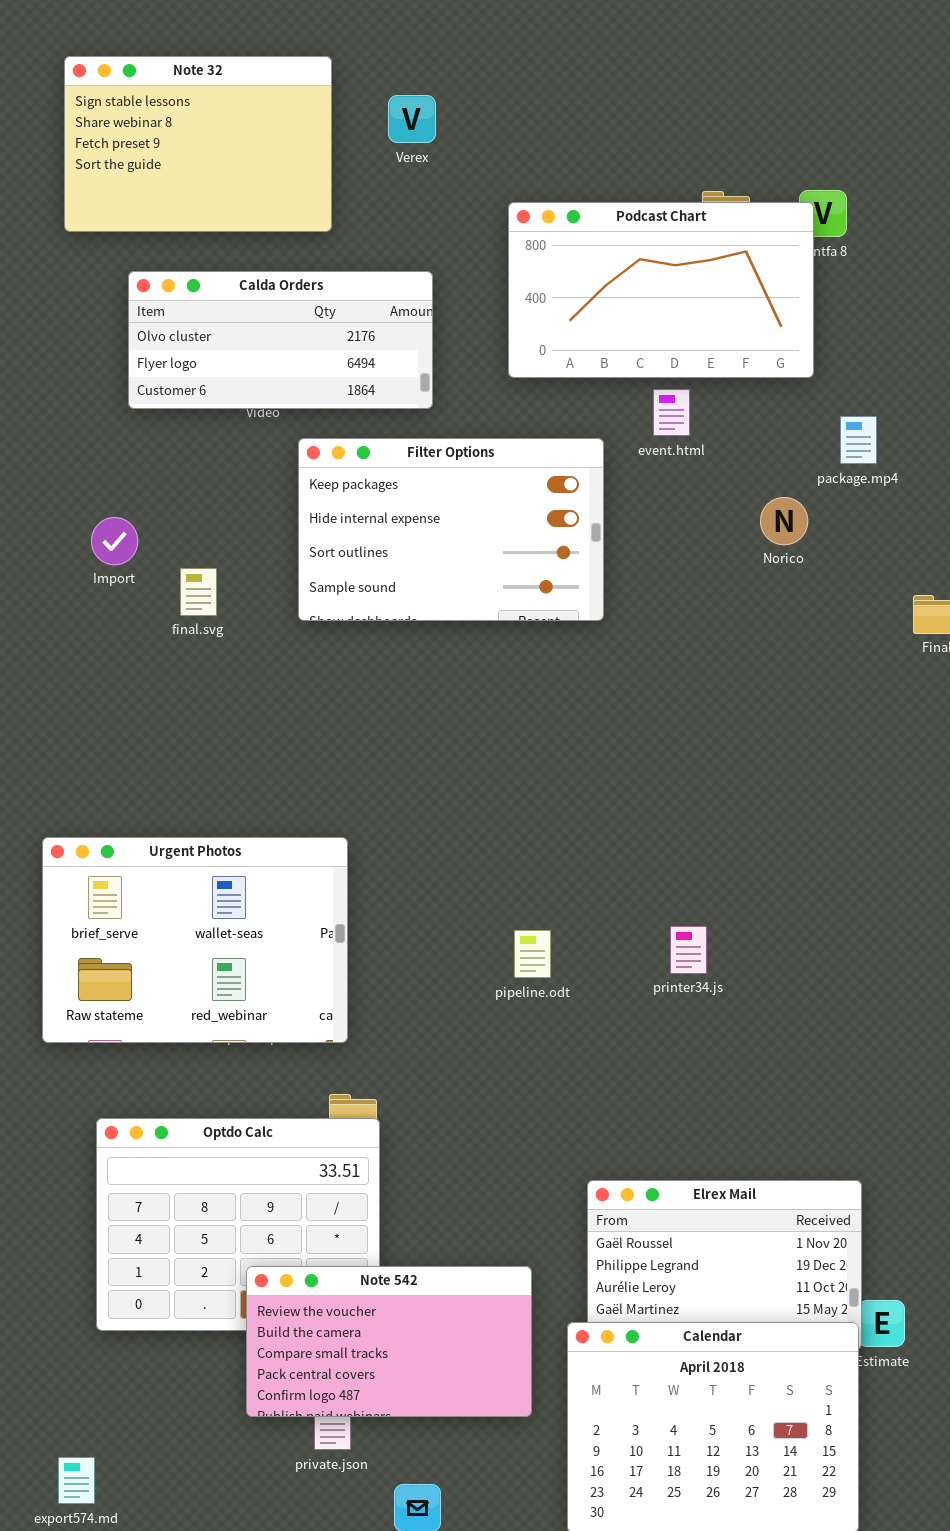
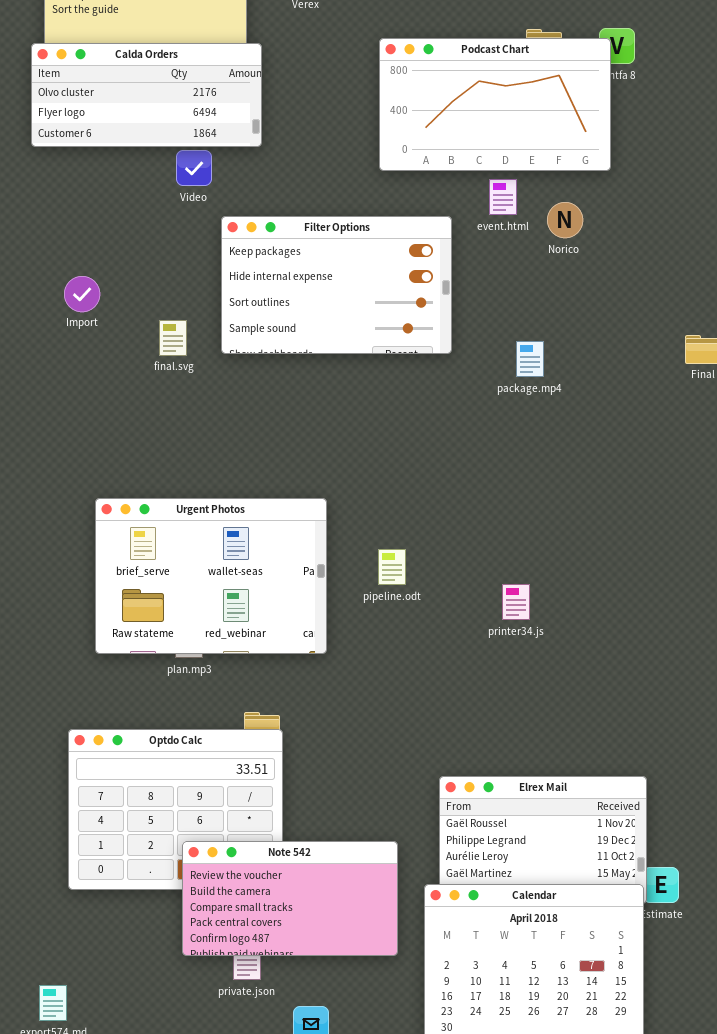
Calda Orders: [128,271,433,409] -> [31,43,262,147], moved
package.mp4: [840,416,877,464] -> [516,341,544,377], moved
Norico: [760,497,808,545] -> [547,202,583,238], moved
final.svg: [180,568,217,616] -> [159,320,187,356], moved
Urgent Photos: [42,837,348,1043] -> [95,498,327,654], moved
pipeline.odt: [514,930,551,978] -> [378,549,406,585], moved

